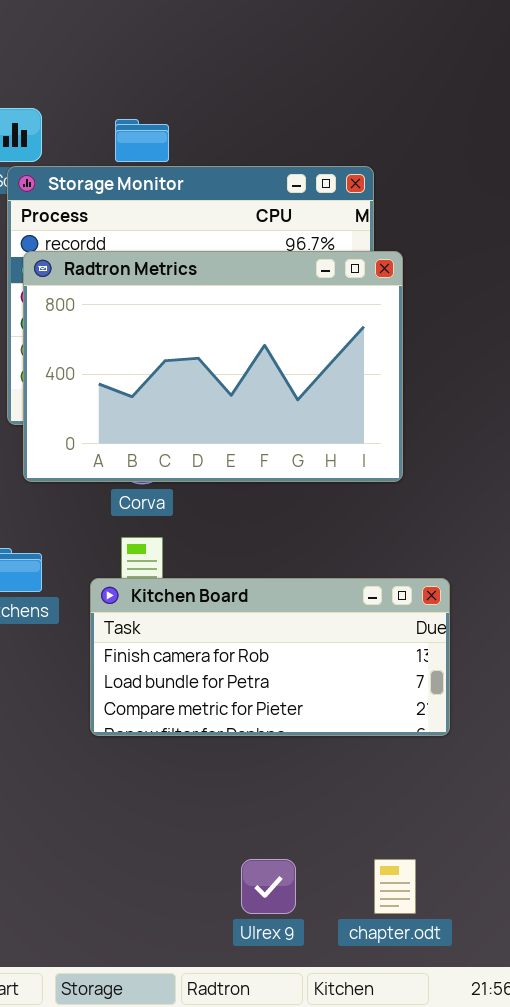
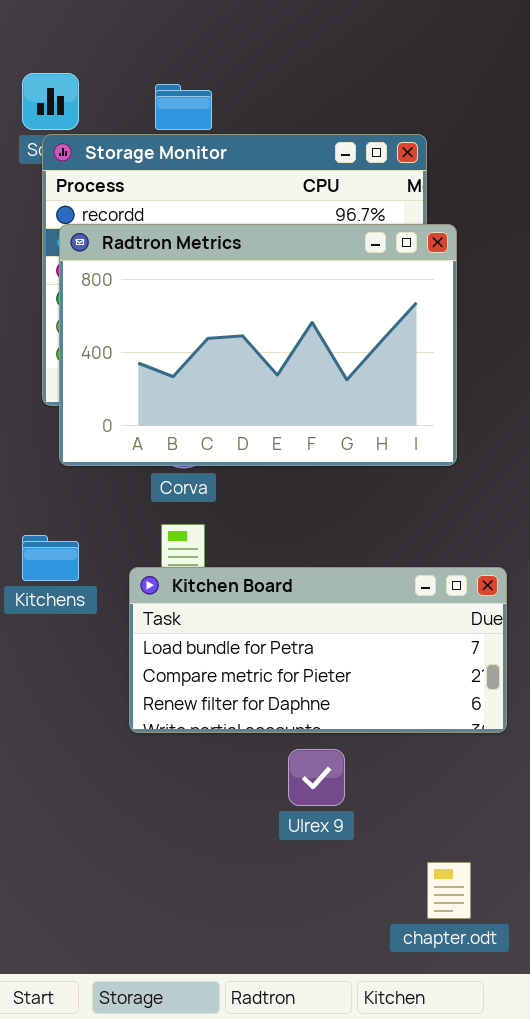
Kitchen Board: [90,578,450,736] -> [129,567,507,733], scrolled down 1 row
Ulrex 9: [241,859,296,914] -> [288,749,345,806], moved

